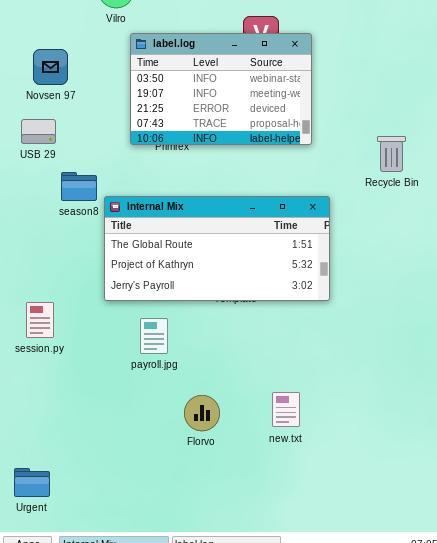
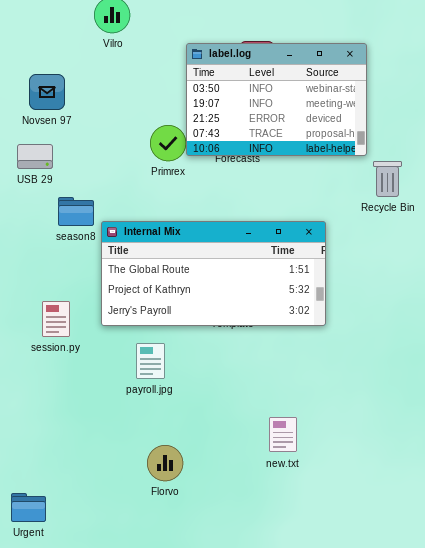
label.log: [130,33,312,145] -> [186,43,367,156], moved
session.py: [26,302,54,338] -> [42,301,70,337], moved
Florvo: [184,395,220,431] -> [147,445,183,481], moved

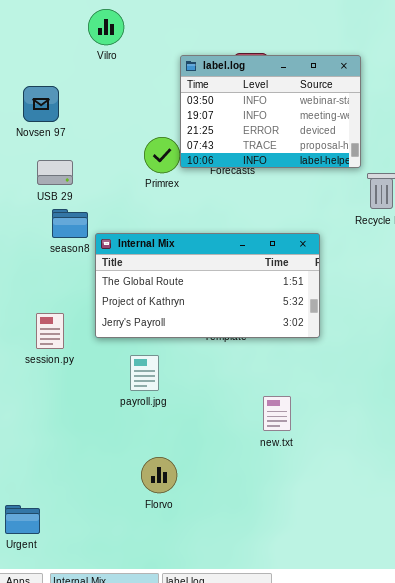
USB 29: [17,144,53,169] -> [37,160,73,185], moved
new.txt: [269,417,297,452] -> [263,396,291,431], moved

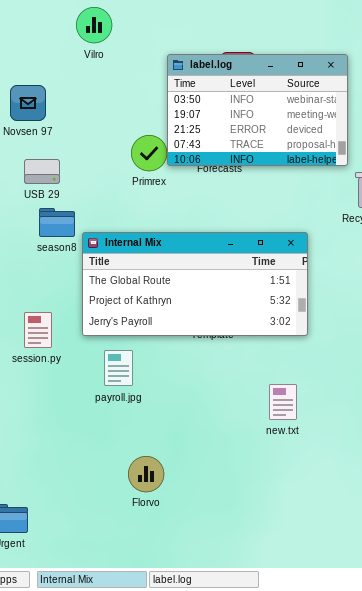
payroll.jpg: [130,355,159,391] -> [104,350,133,386], moved
new.txt: [263,396,291,431] -> [269,384,297,420], moved

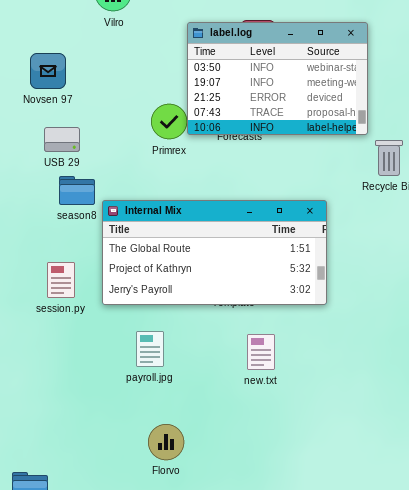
session.py: [24,312,52,348] -> [47,262,75,298], moved
payroll.jpg: [104,350,133,386] -> [136,331,164,367], moved
new.txt: [269,384,297,420] -> [247,334,275,370], moved

